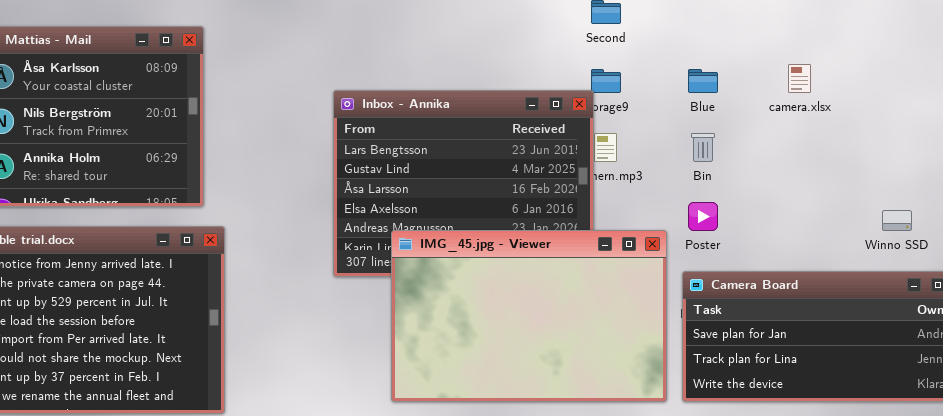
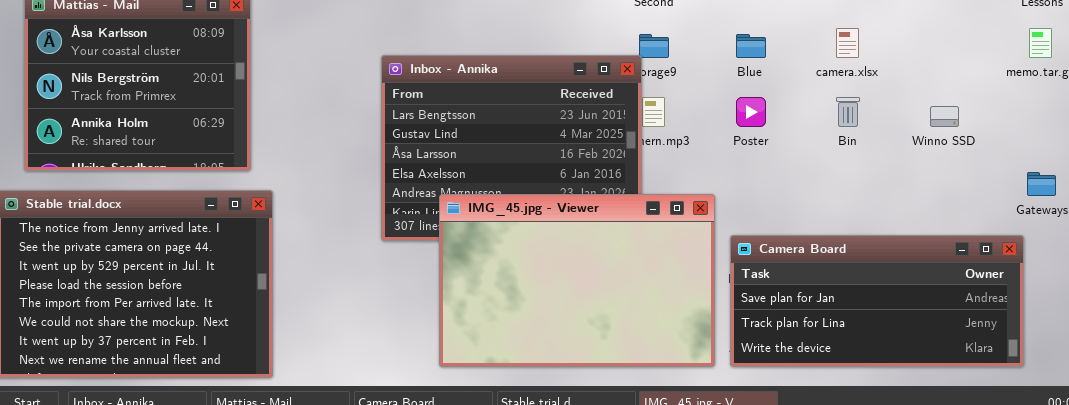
Bin: [691,133,715,162] -> [836,97,860,127], moved
Poster: [688,202,718,231] -> [736,97,766,127], moved
Winno SSD: [882,210,912,231] -> [930,106,959,127], moved

